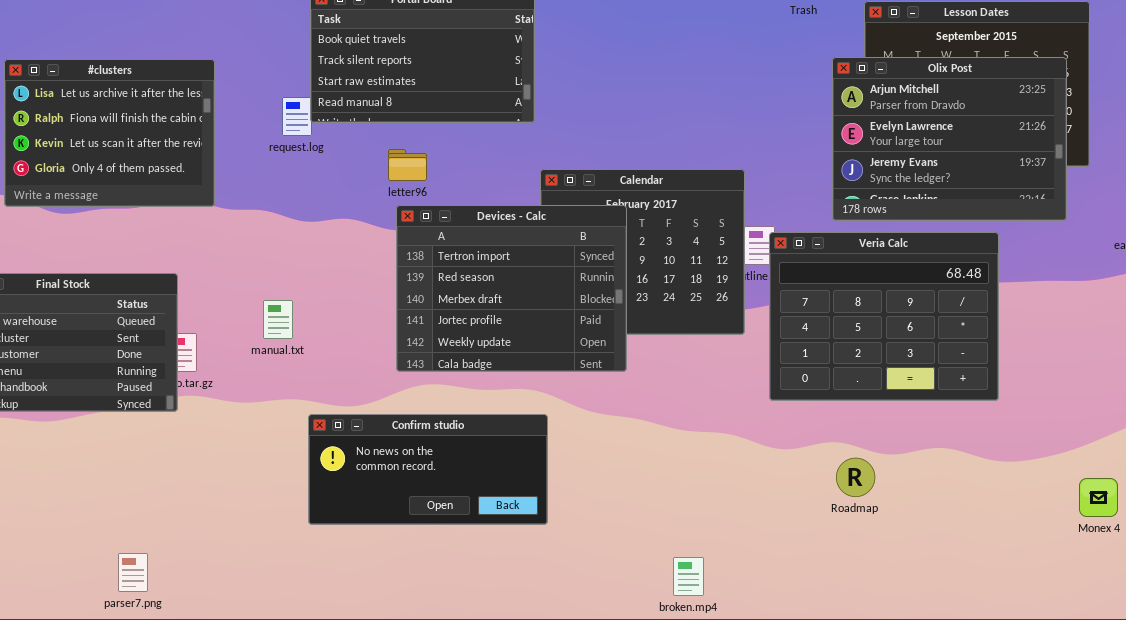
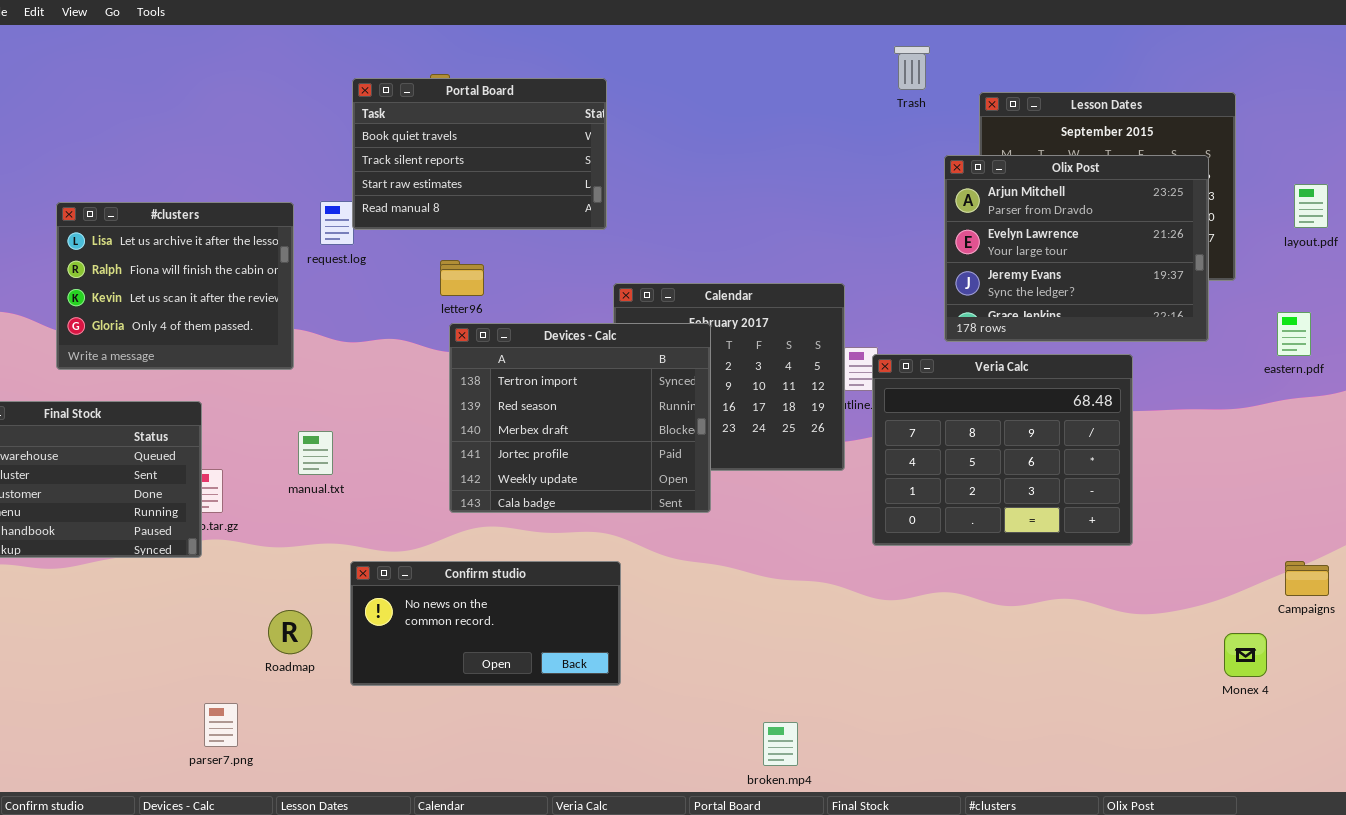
#clusters: [4,59,215,207] -> [56,202,294,370], moved
Roadmap: [836,458,875,497] -> [268,610,312,654], moved
parser7.png: [118,553,148,592] -> [204,703,238,747], moved

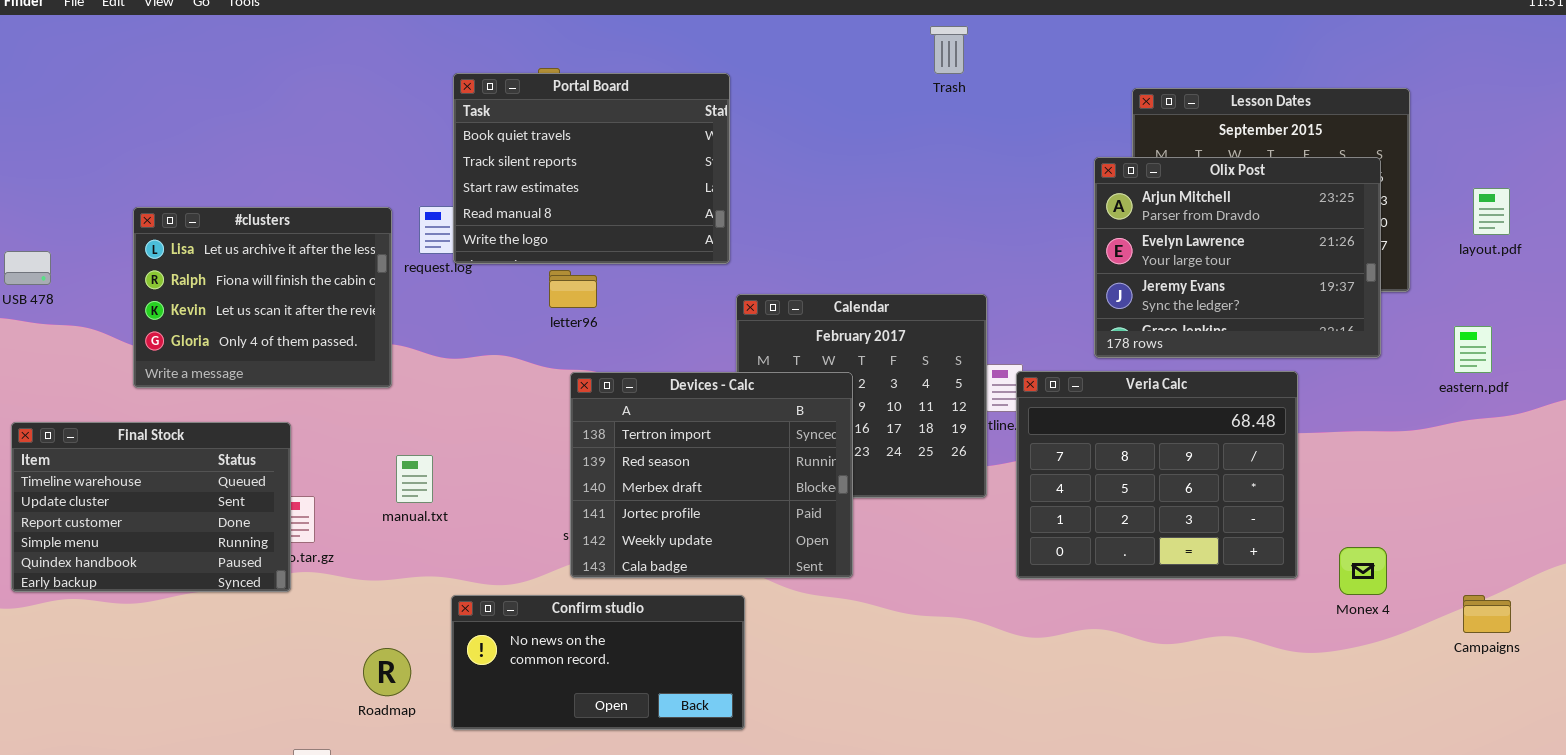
Trash: [894,46,930,90] -> [930,26,968,74], moved
Portal Board: [352,78,607,230] -> [453,73,730,264], resized
Devices - Calc: [449,323,711,513] -> [570,372,853,578], moved
Monex 4: [1224,633,1267,677] -> [1339,547,1387,595], moved

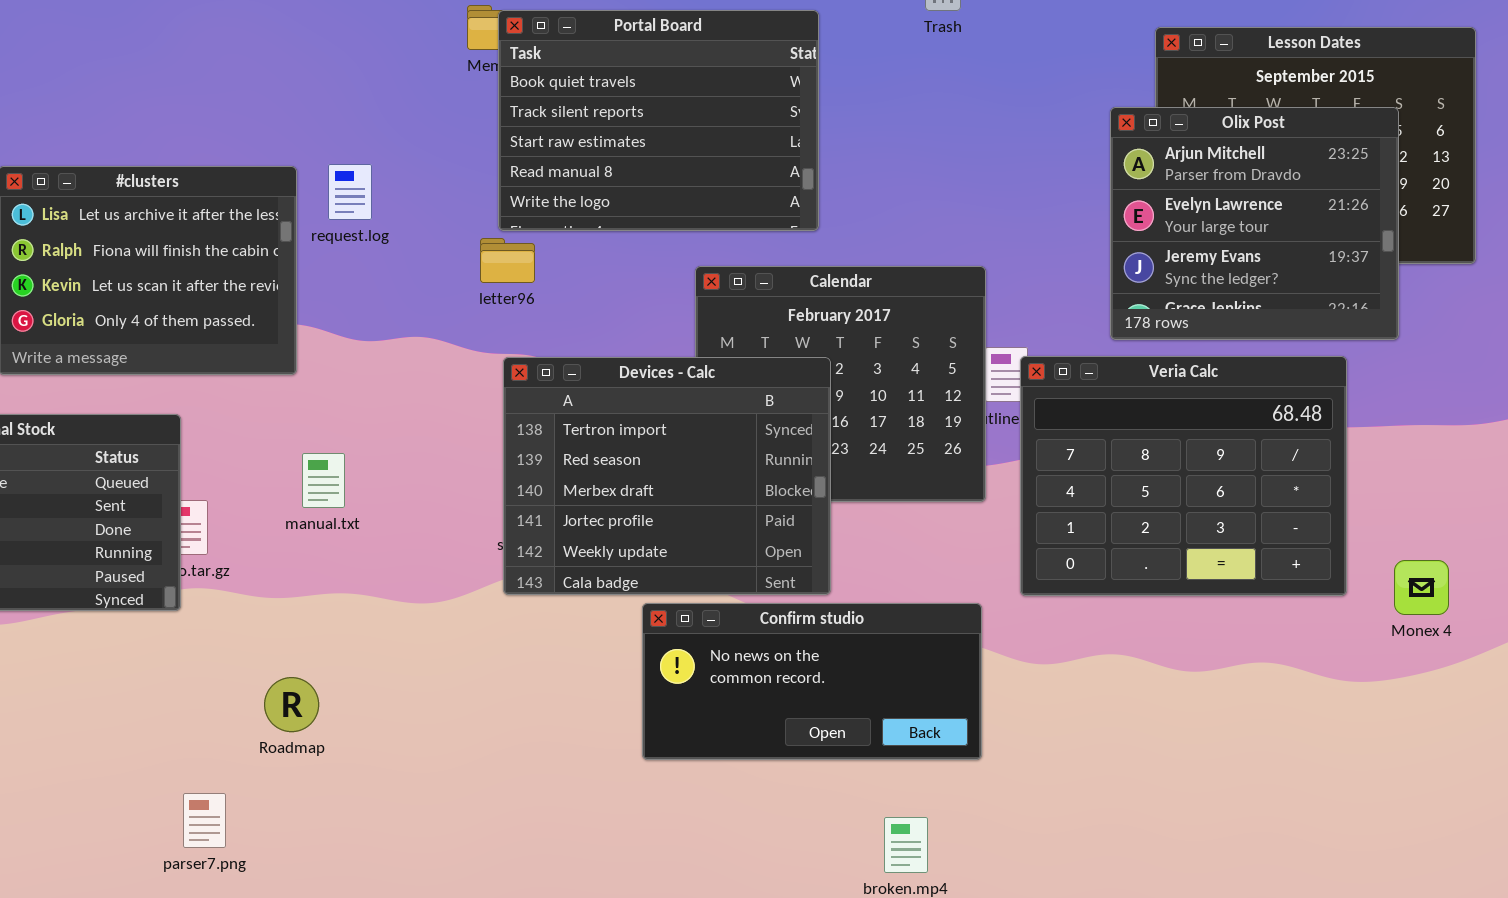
Portal Board: [453,73,730,264] -> [498,10,819,231], moved
Olix Post: [1094,157,1381,358] -> [1110,107,1399,340], resized
Confirm studio: [451,595,745,730] -> [642,603,982,760], moved

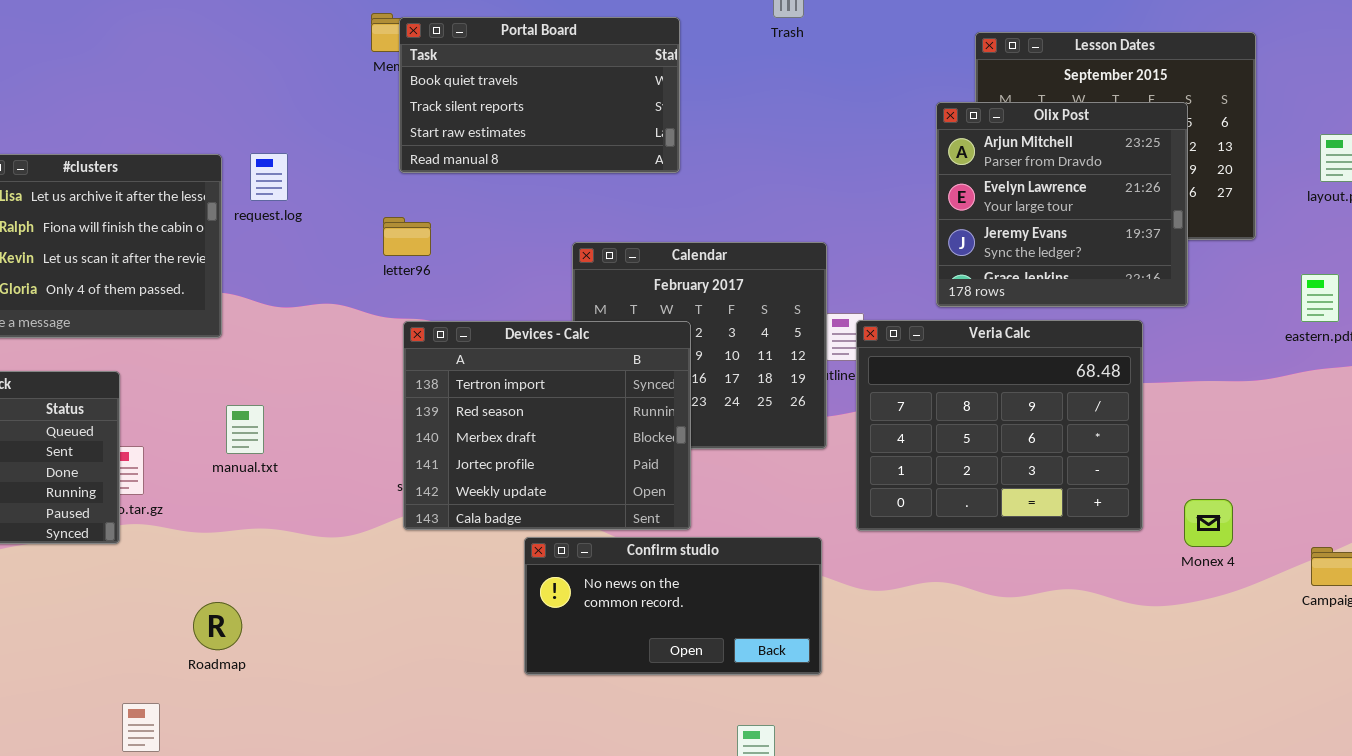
Portal Board: [498,10,819,231] -> [399,17,680,173], resized

